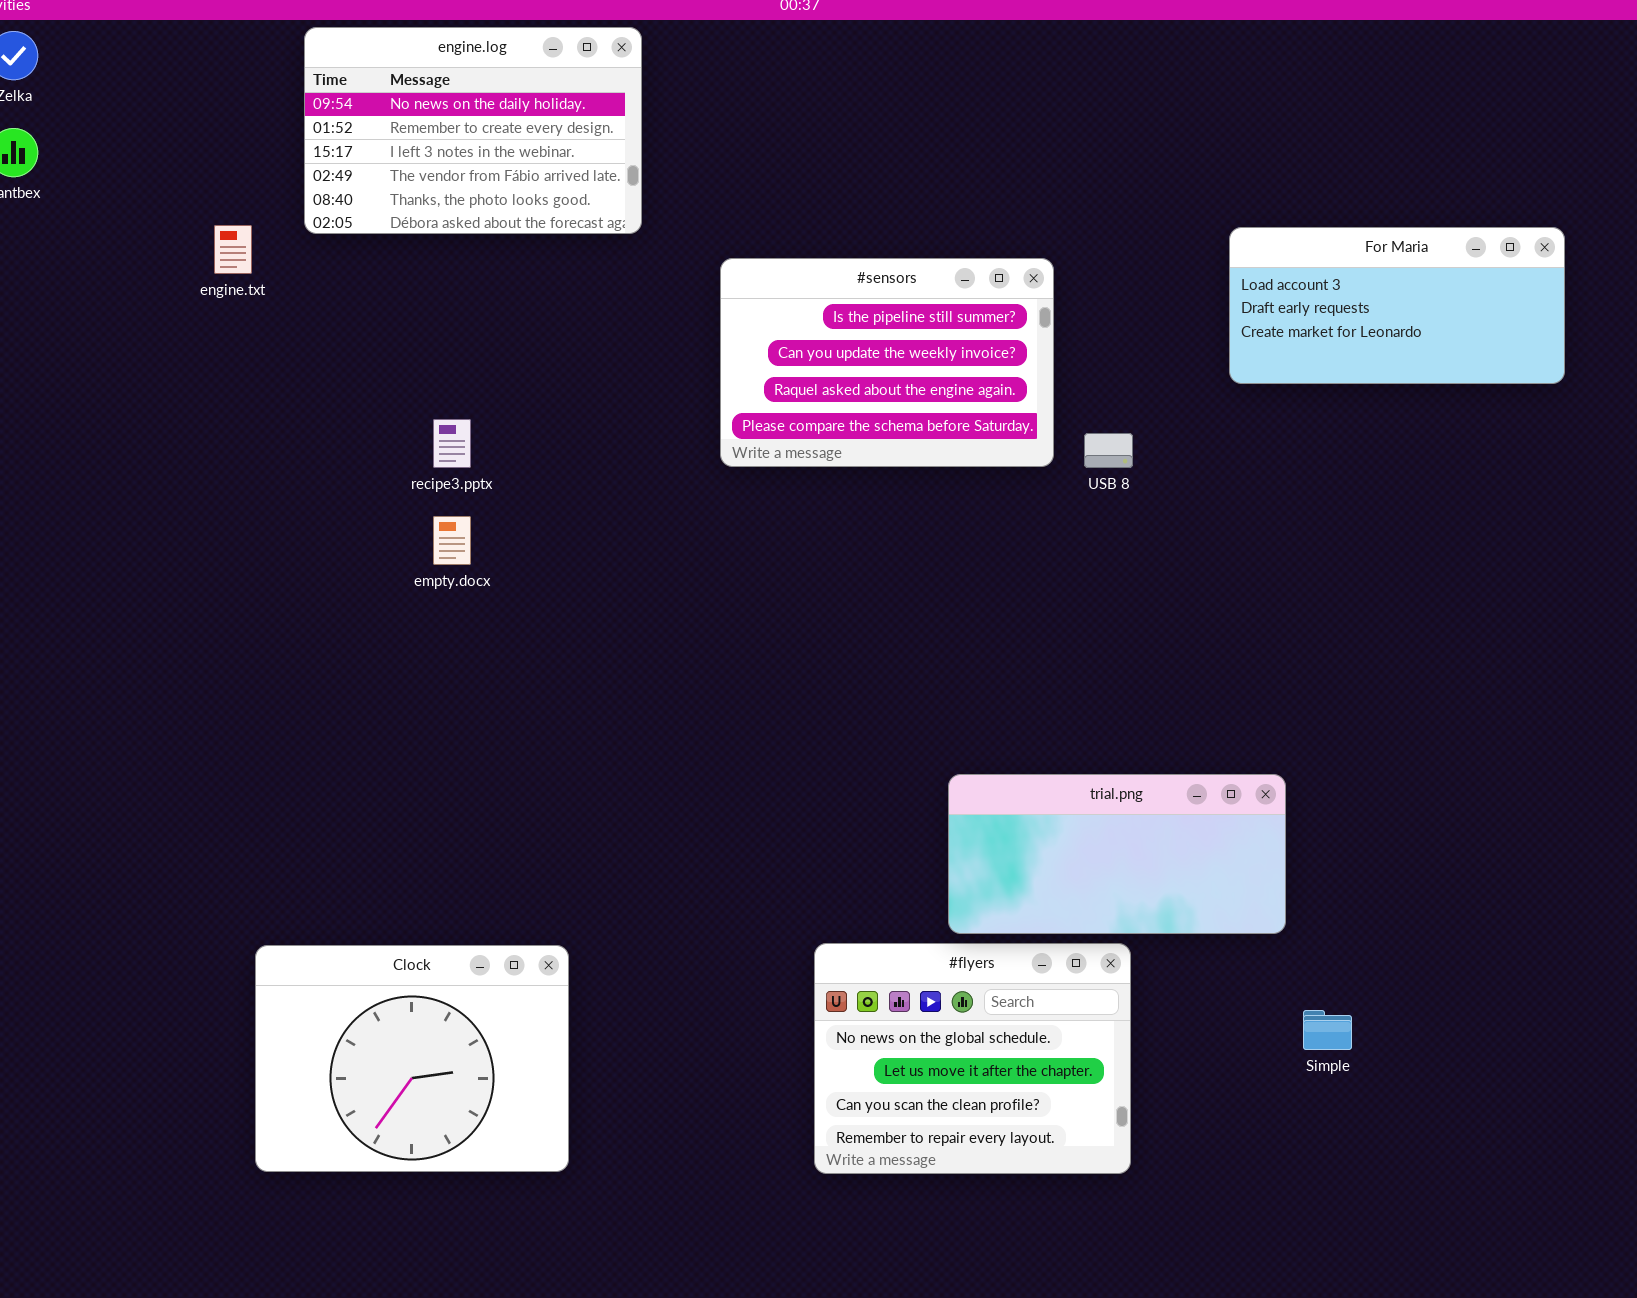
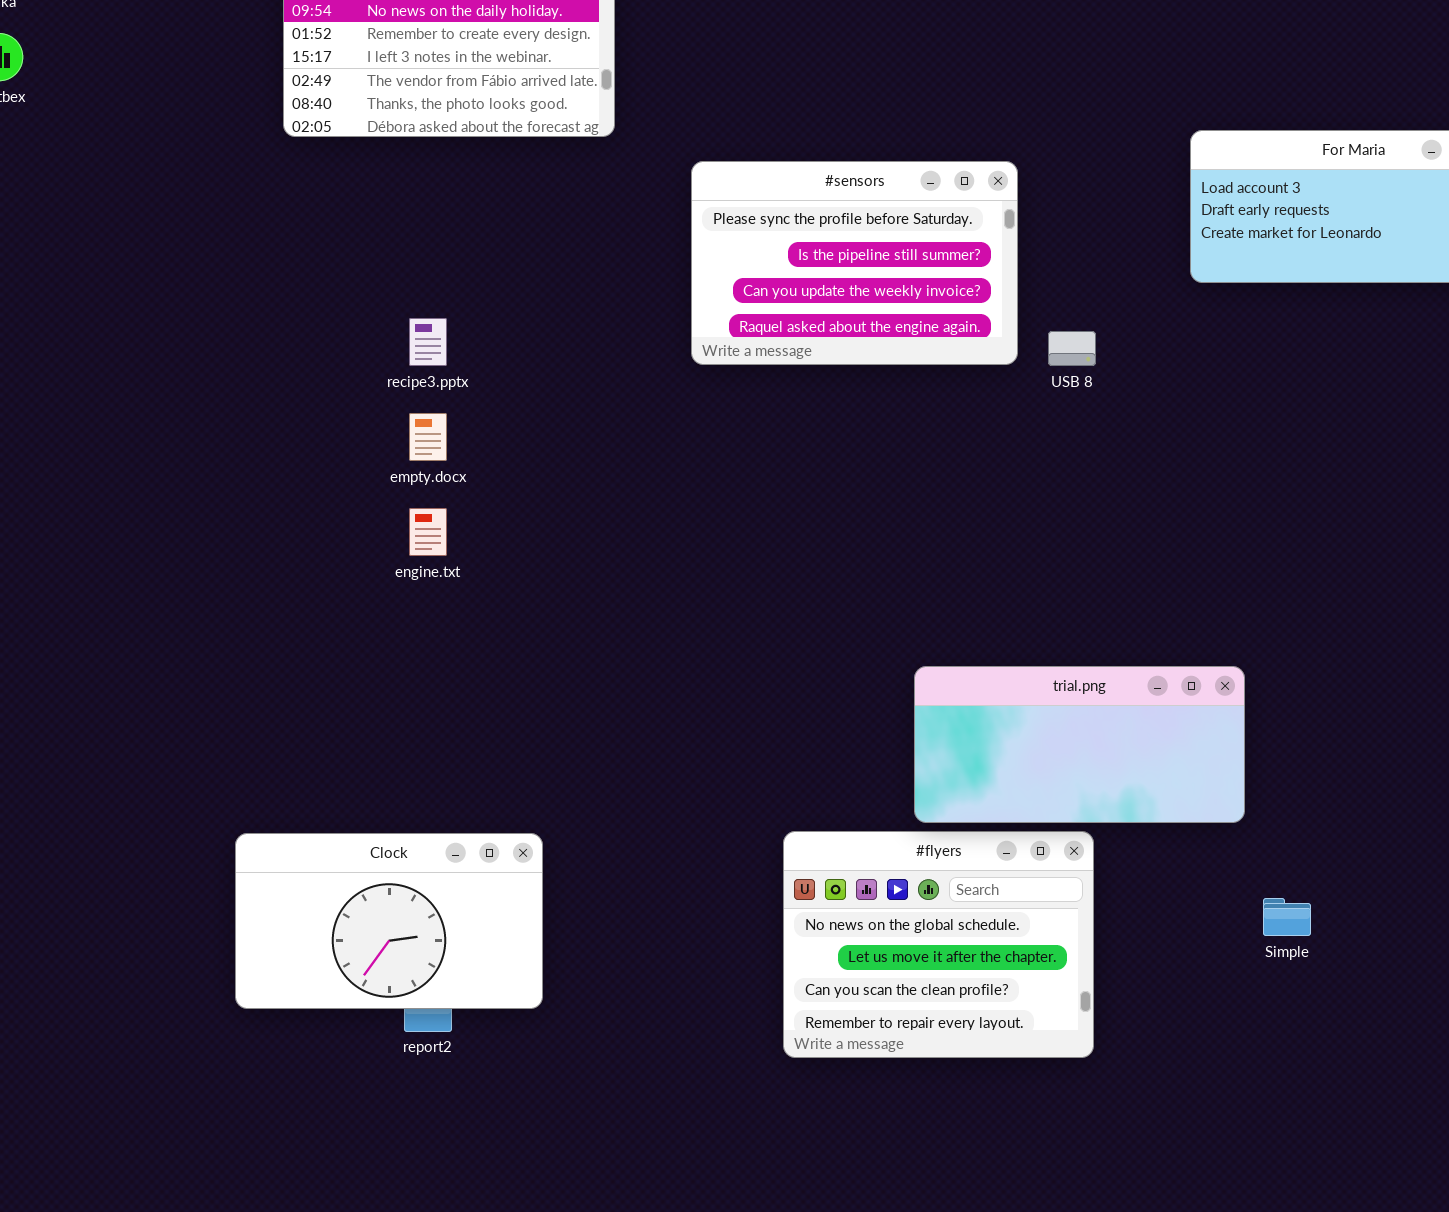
engine.txt: [214,225,252,274] -> [409,508,447,556], moved
#sensors: [720,258,1054,467] -> [691,161,1018,365], scrolled up 1 row
Clock: [255,945,569,1172] -> [235,833,543,1009], resized

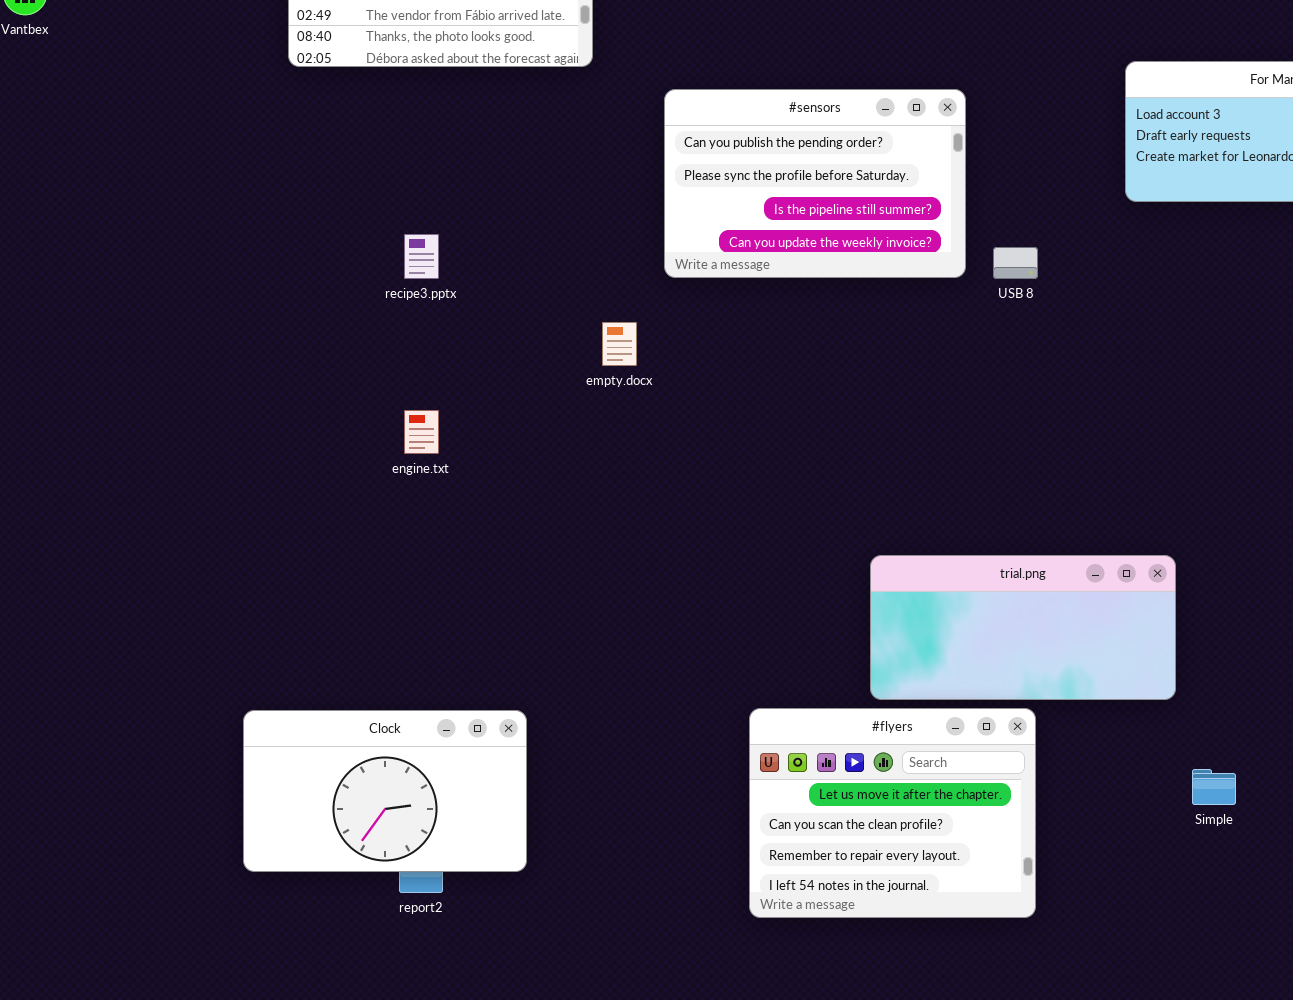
#sensors: [691,161,1018,365] -> [664,89,966,278], scrolled up 1 row
empty.docx: [409,413,447,461] -> [602,322,637,366], moved
#flyers: [783,831,1094,1058] -> [749,708,1036,918], scrolled down 1 row

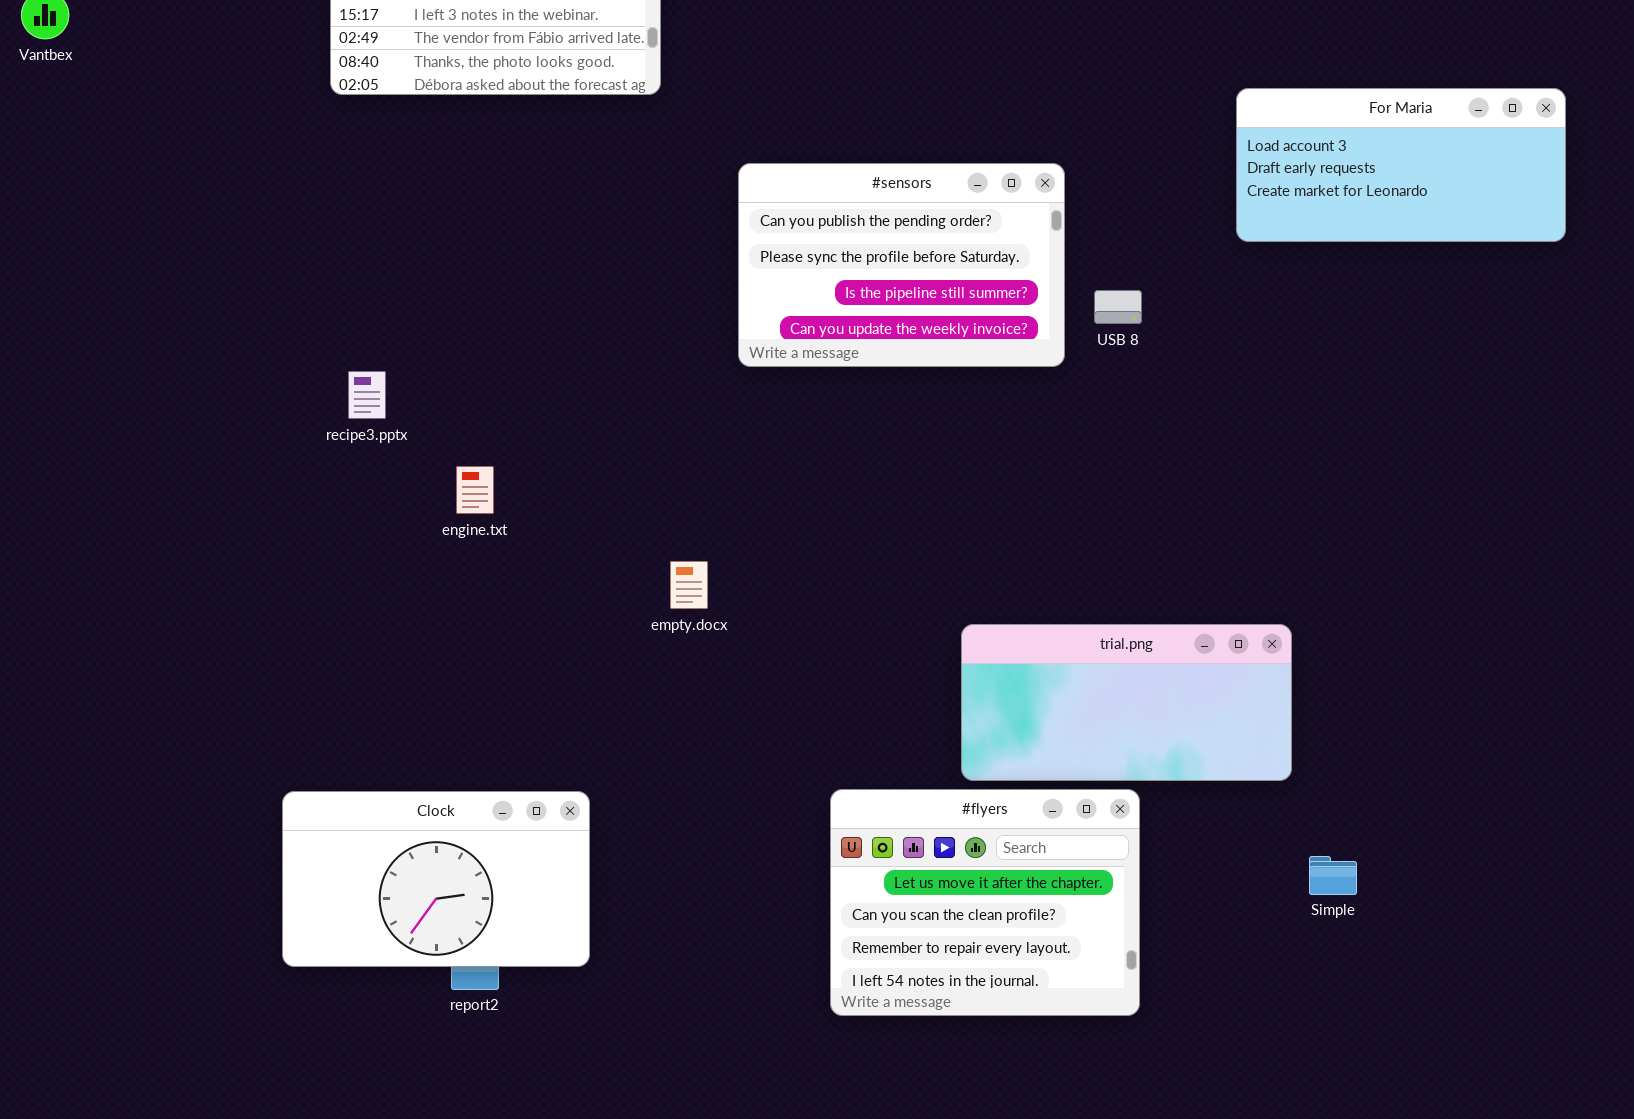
#sensors: [664,89,966,278] -> [738,163,1065,367], moved
recipe3.pptx: [404,234,439,279] -> [348,371,386,419], moved
empty.docx: [602,322,637,366] -> [670,561,708,609], moved

